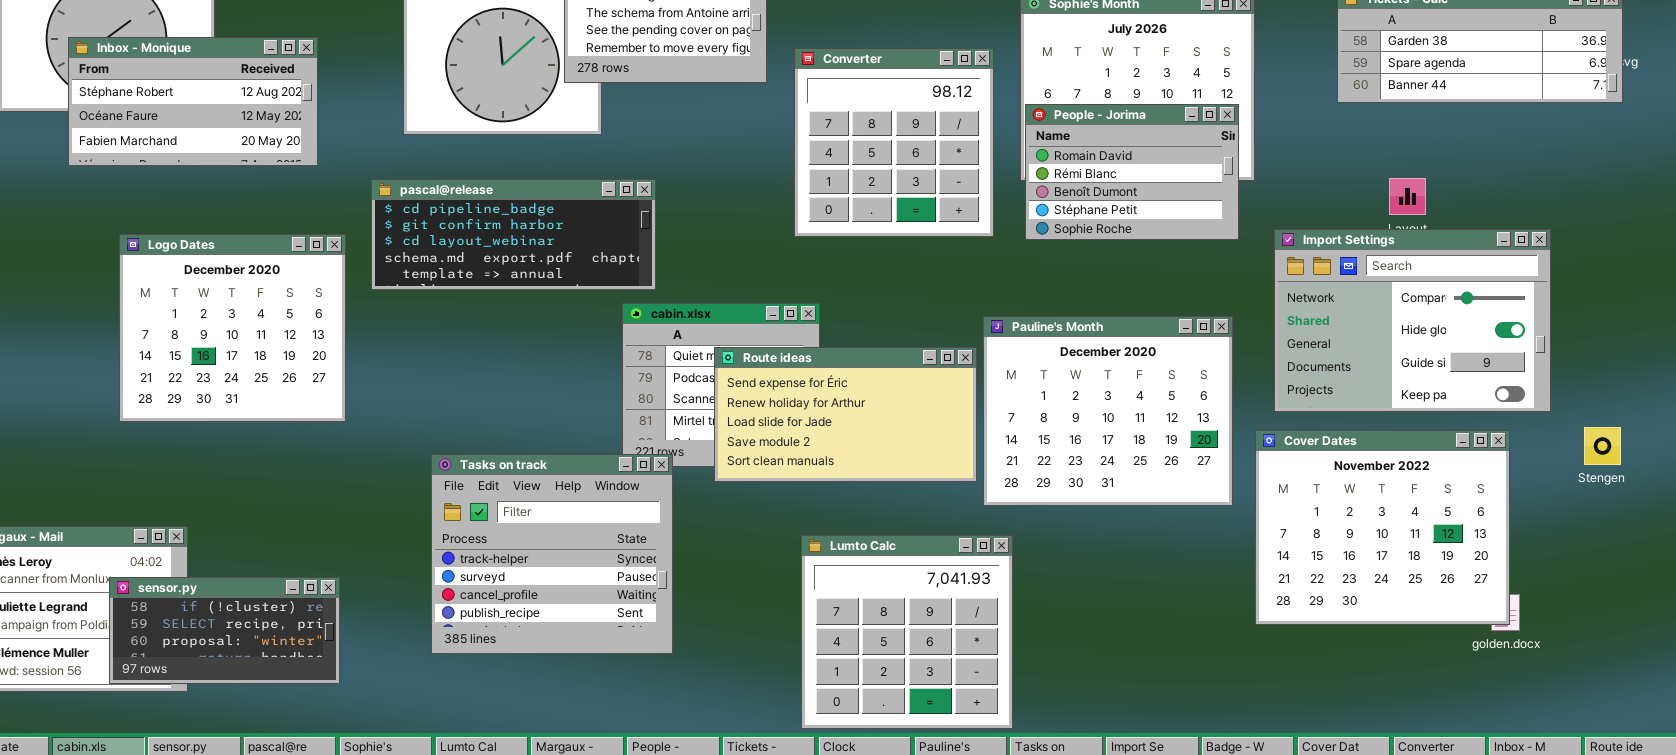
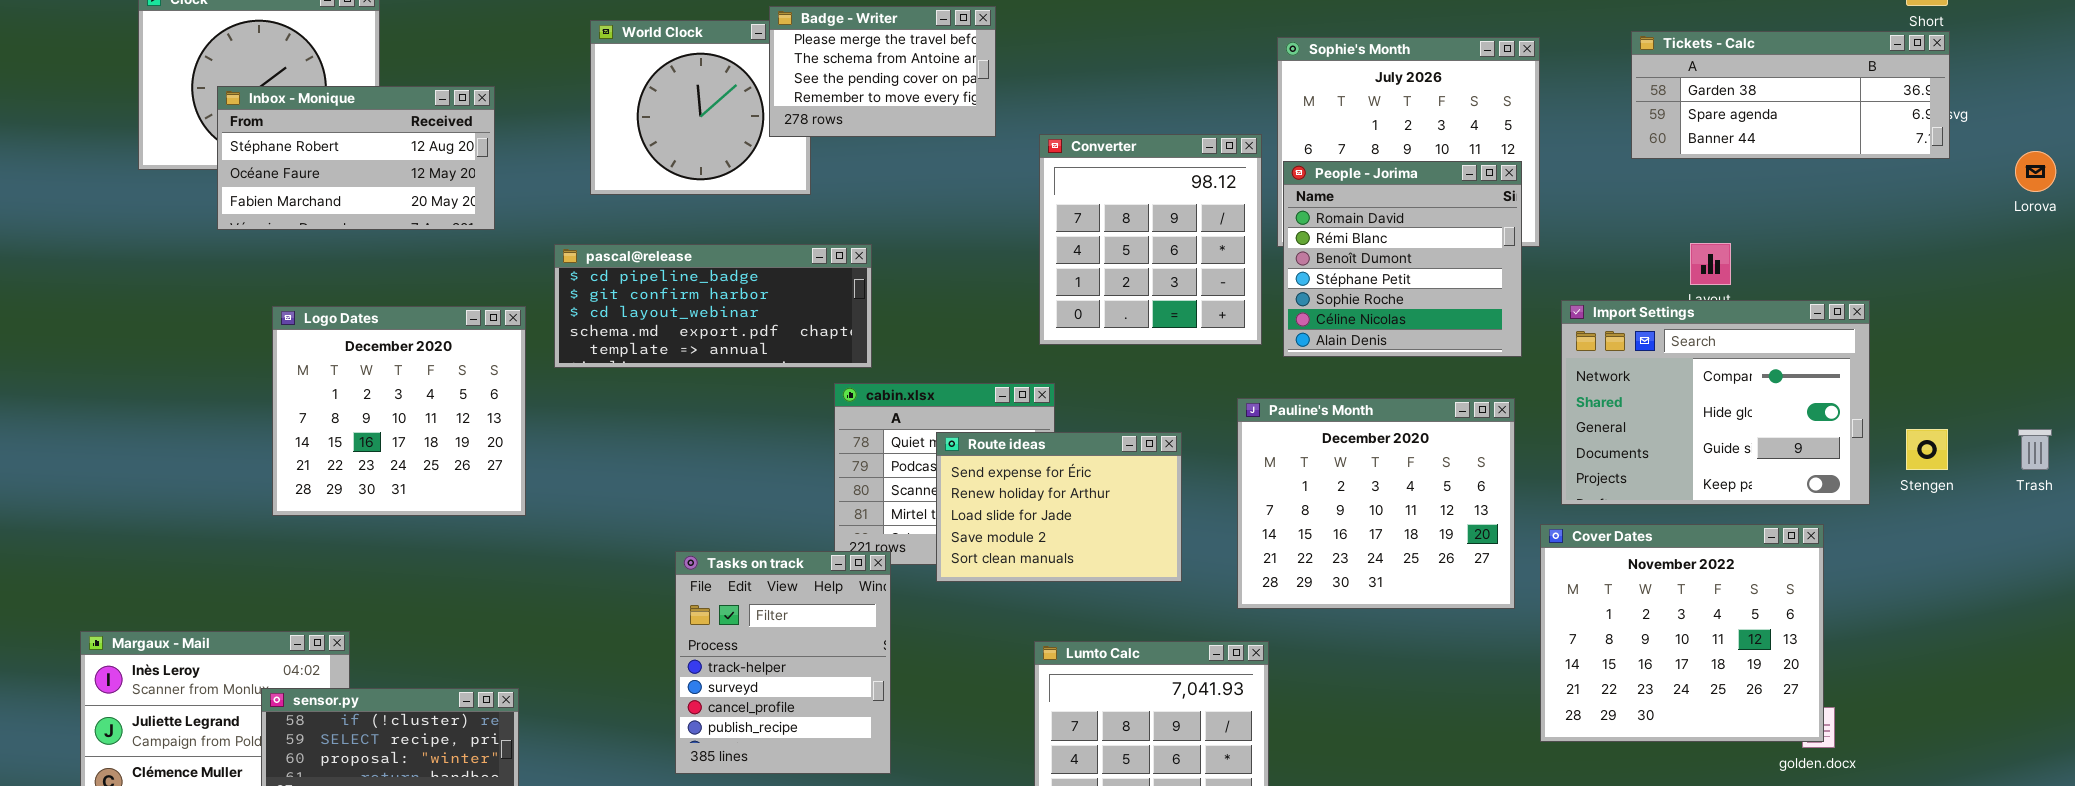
Converter: [794,48,994,237] -> [1039,134,1262,345], moved
People - Jorima: [1025,104,1239,240] -> [1283,161,1522,357], resized
Route ideas: [714,347,977,482] -> [936,432,1182,582], resized
Stengen: [1584,427,1621,465] -> [1906,429,1948,470], moved
Tasks on track: [431,454,673,654] -> [675,551,891,774], resized

